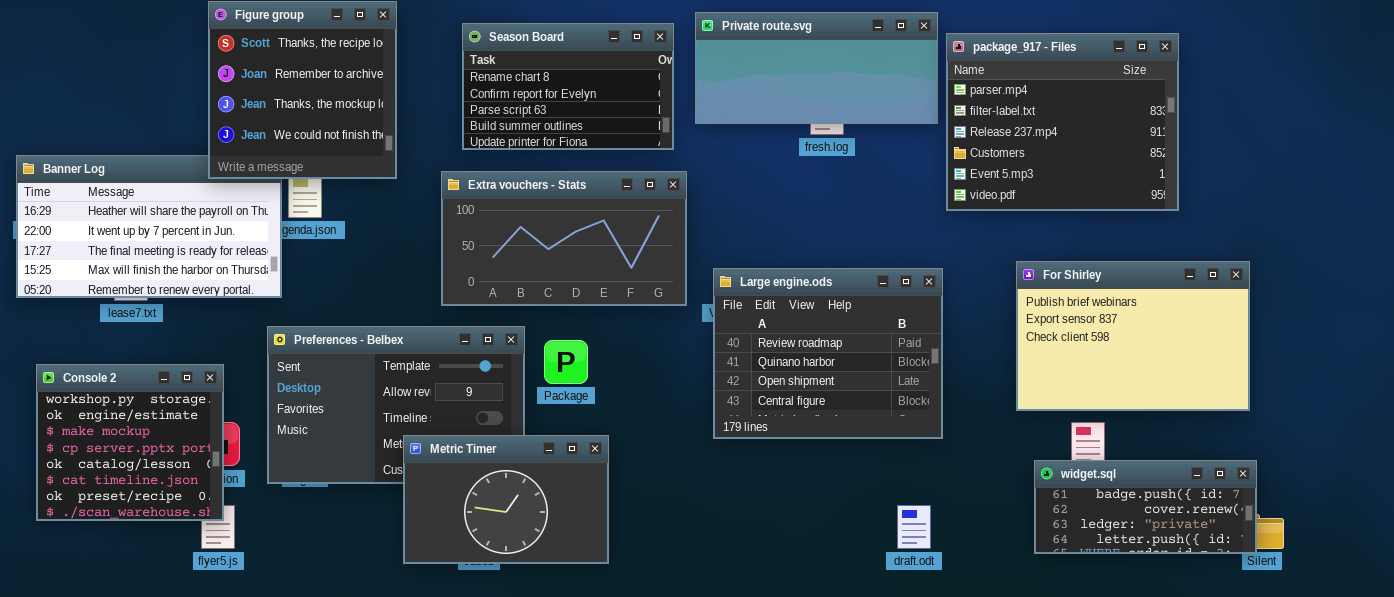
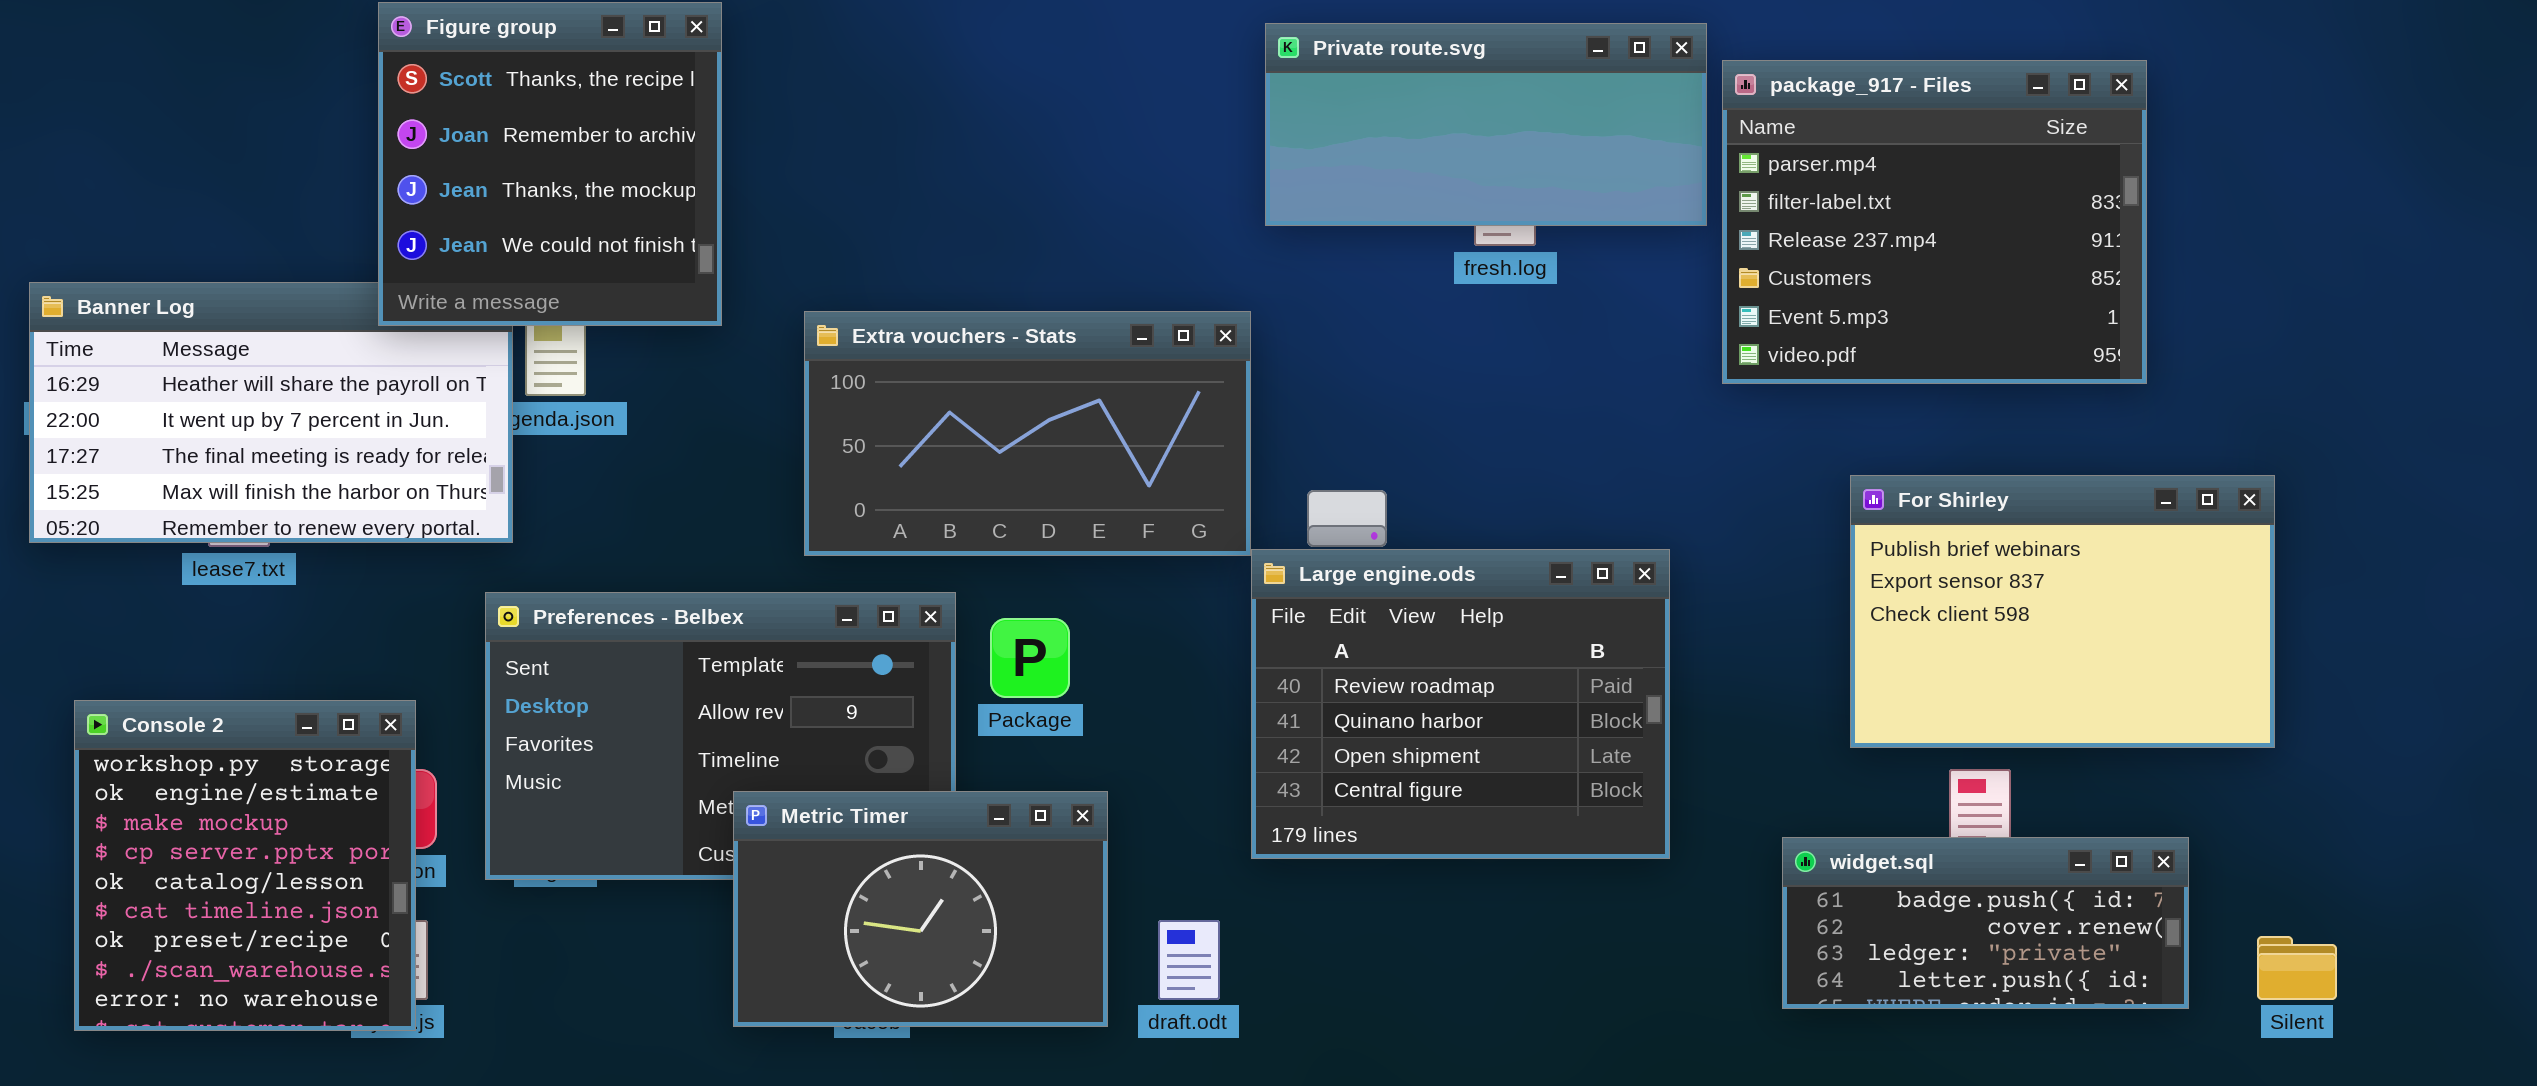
Season Board: [462,23,674,150] -> none, closed
Large engine.ods: [713,268,943,439] -> [1251,549,1670,859], moved
Console 2: [36,364,224,521] -> [74,700,416,1031], moved, resized
widget.sql: [1034,460,1257,554] -> [1782,837,2189,1009], moved
draft.odt: [897,505,931,549] -> [1158,920,1220,1000], moved

